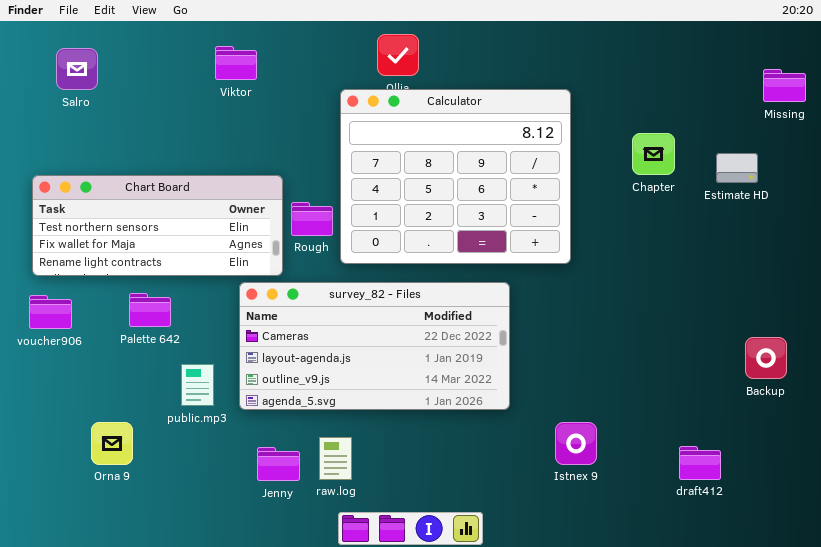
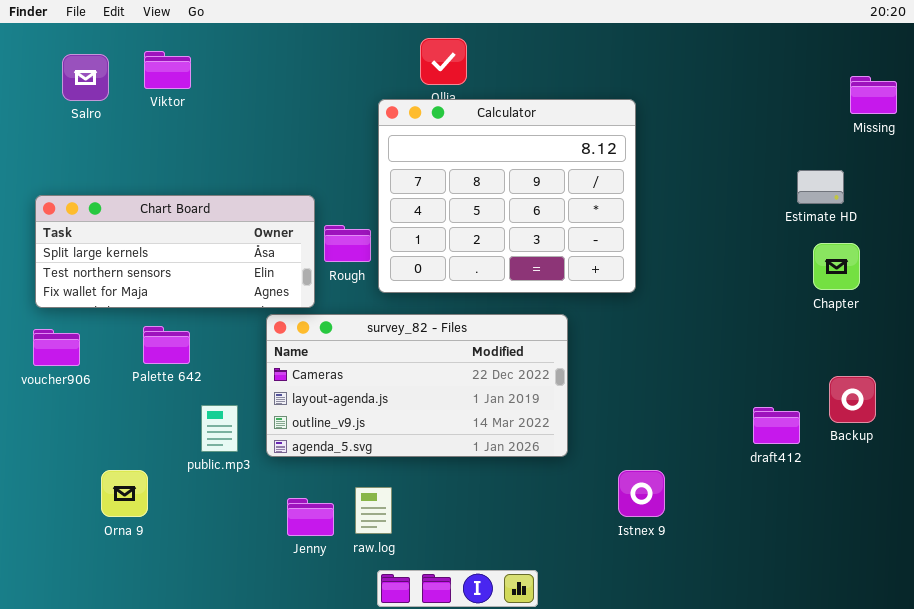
Viktor: [215,46,257,80] -> [144,51,191,89], moved
Chapter: [632,133,675,175] -> [813,243,860,290], moved
Chart Board: [32,175,283,276] -> [35,195,315,308], scrolled up 1 row
draft412: [679,446,721,480] -> [753,407,800,444], moved

